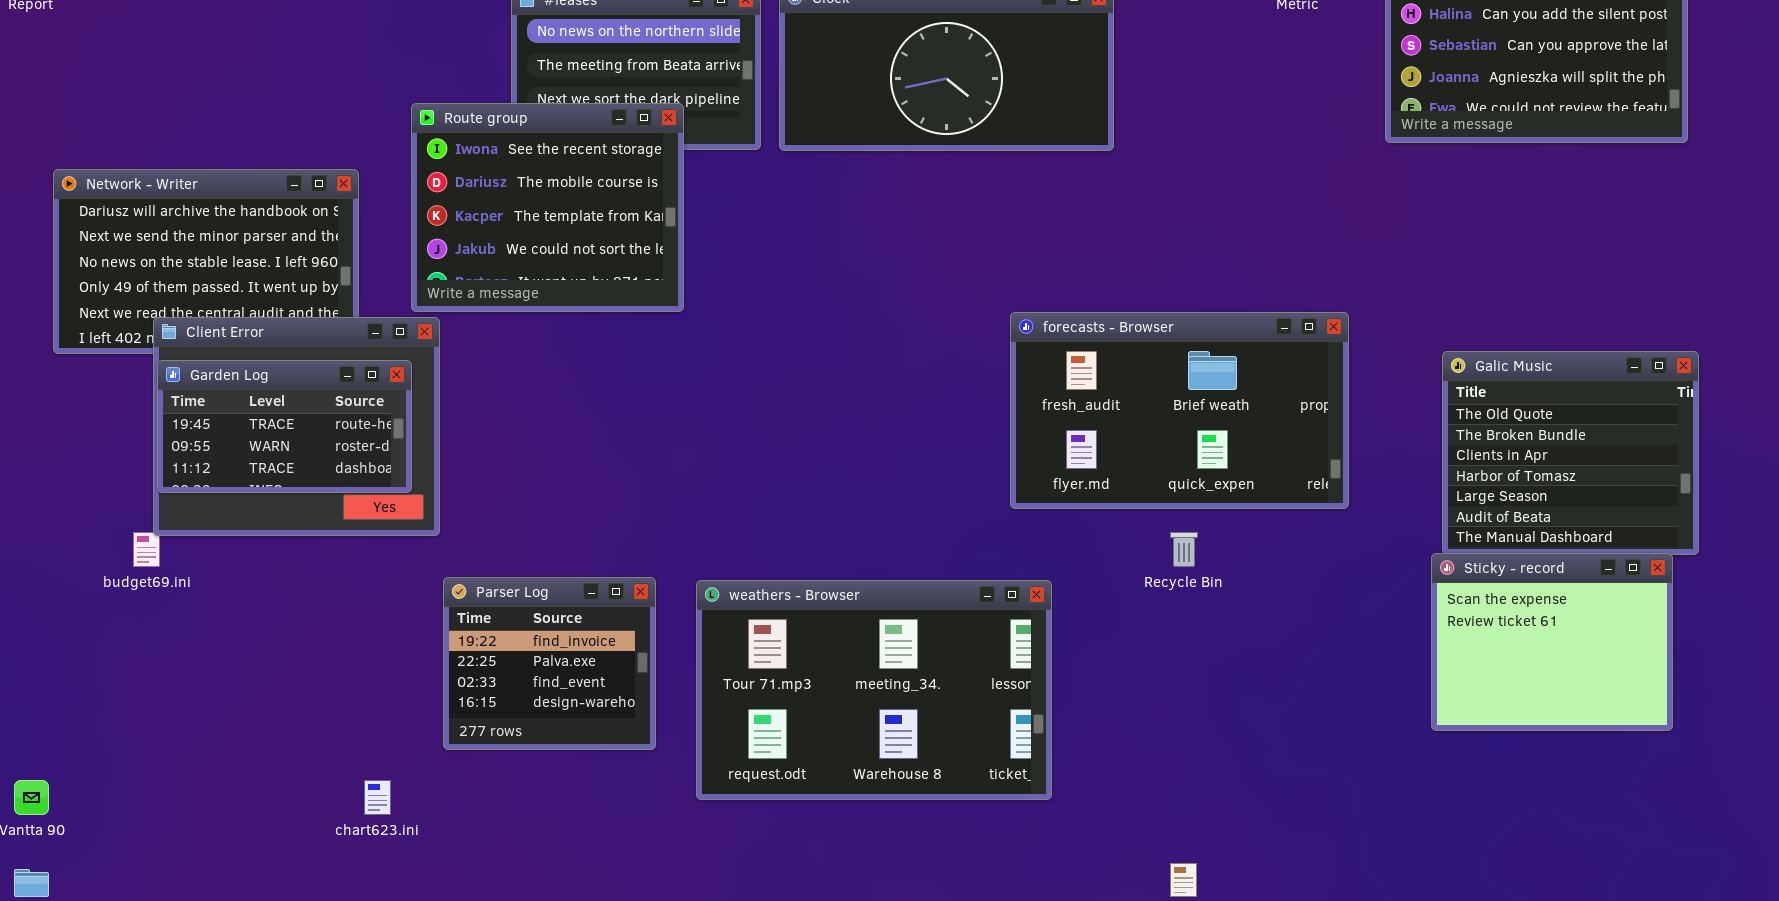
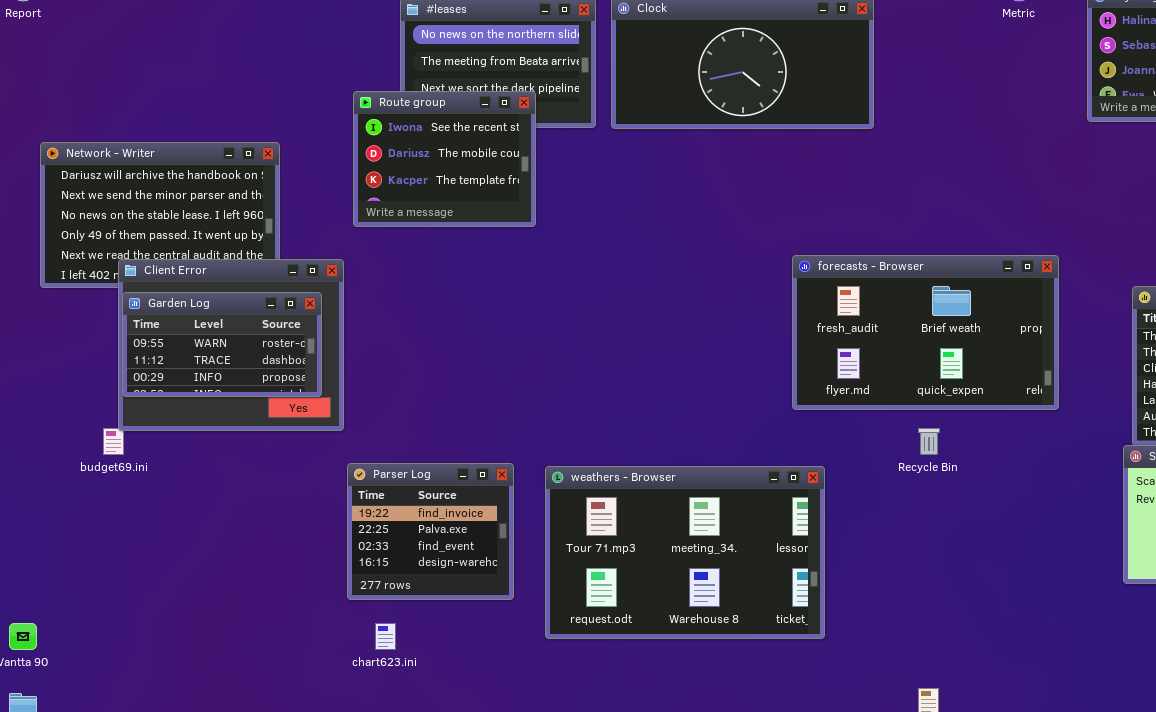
Route group: [411,103,684,312] -> [353,91,536,227], resized
Garden Log: [157,360,412,493] -> [122,292,322,397], scrolled down 1 row
chart623.ini: [364,780,391,815] -> [375,623,396,650], moved

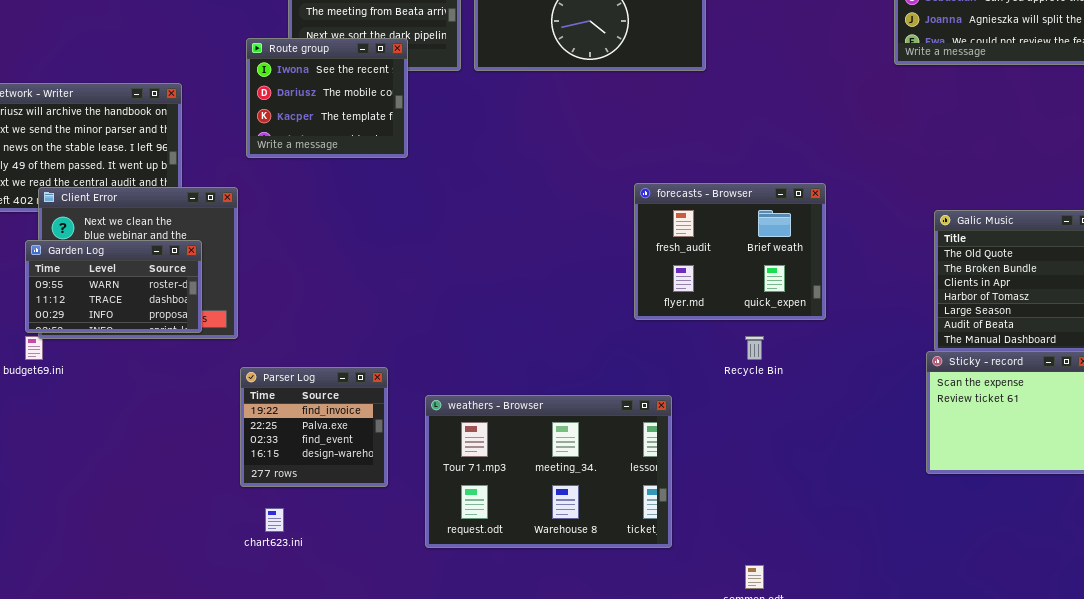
forecasts - Browser: [792,255,1059,410] -> [634,183,826,320], resized
Garden Log: [122,292,322,397] -> [25,240,202,333], moved
weathers - Browser: [545,466,825,639] -> [425,395,672,548], moved

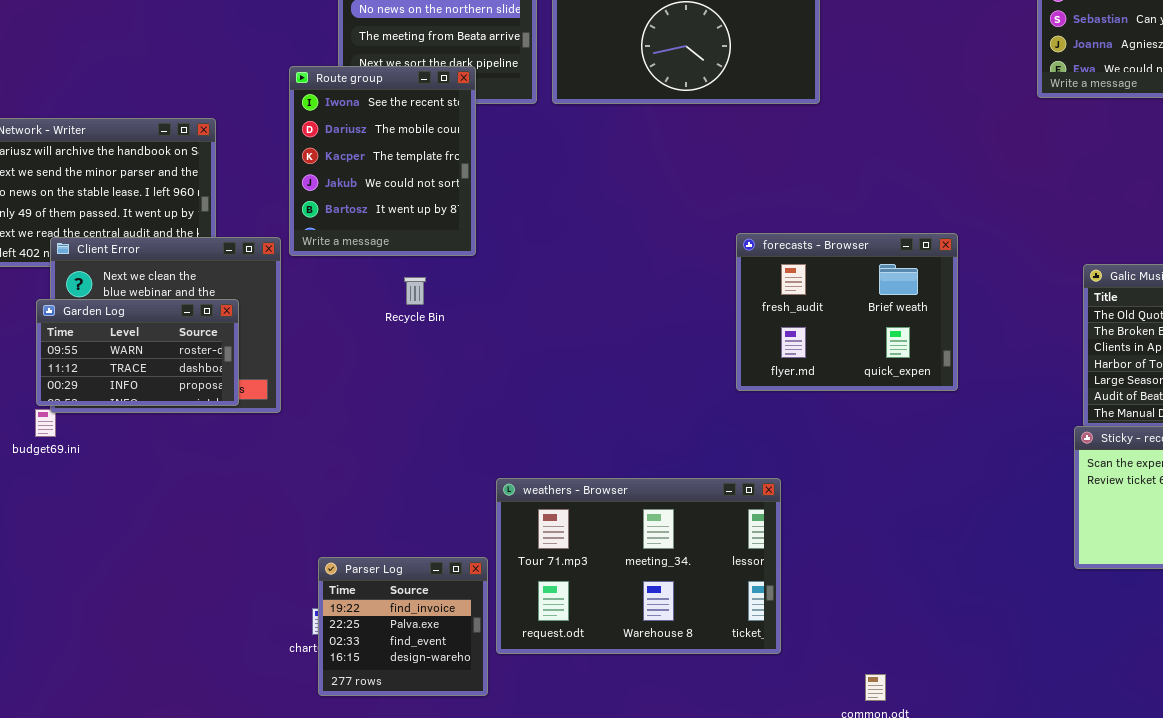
Route group: [246,38,408,158] -> [289,66,476,256], resized
Recycle Bin: [745,336,764,360] -> [404,277,426,305], moved
Parser Log: [240,367,388,487] -> [318,557,488,696], moved

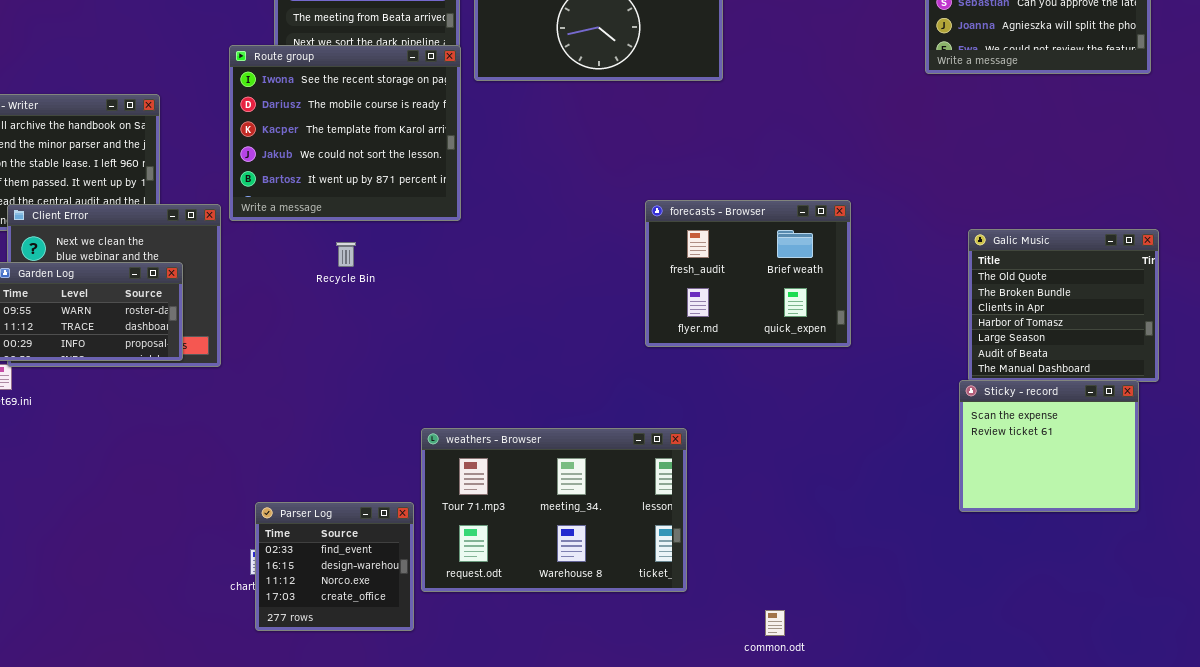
Route group: [289,66,476,256] -> [229,45,461,221], resized
Parser Log: [318,557,488,696] -> [255,502,414,631], scrolled down 2 rows

